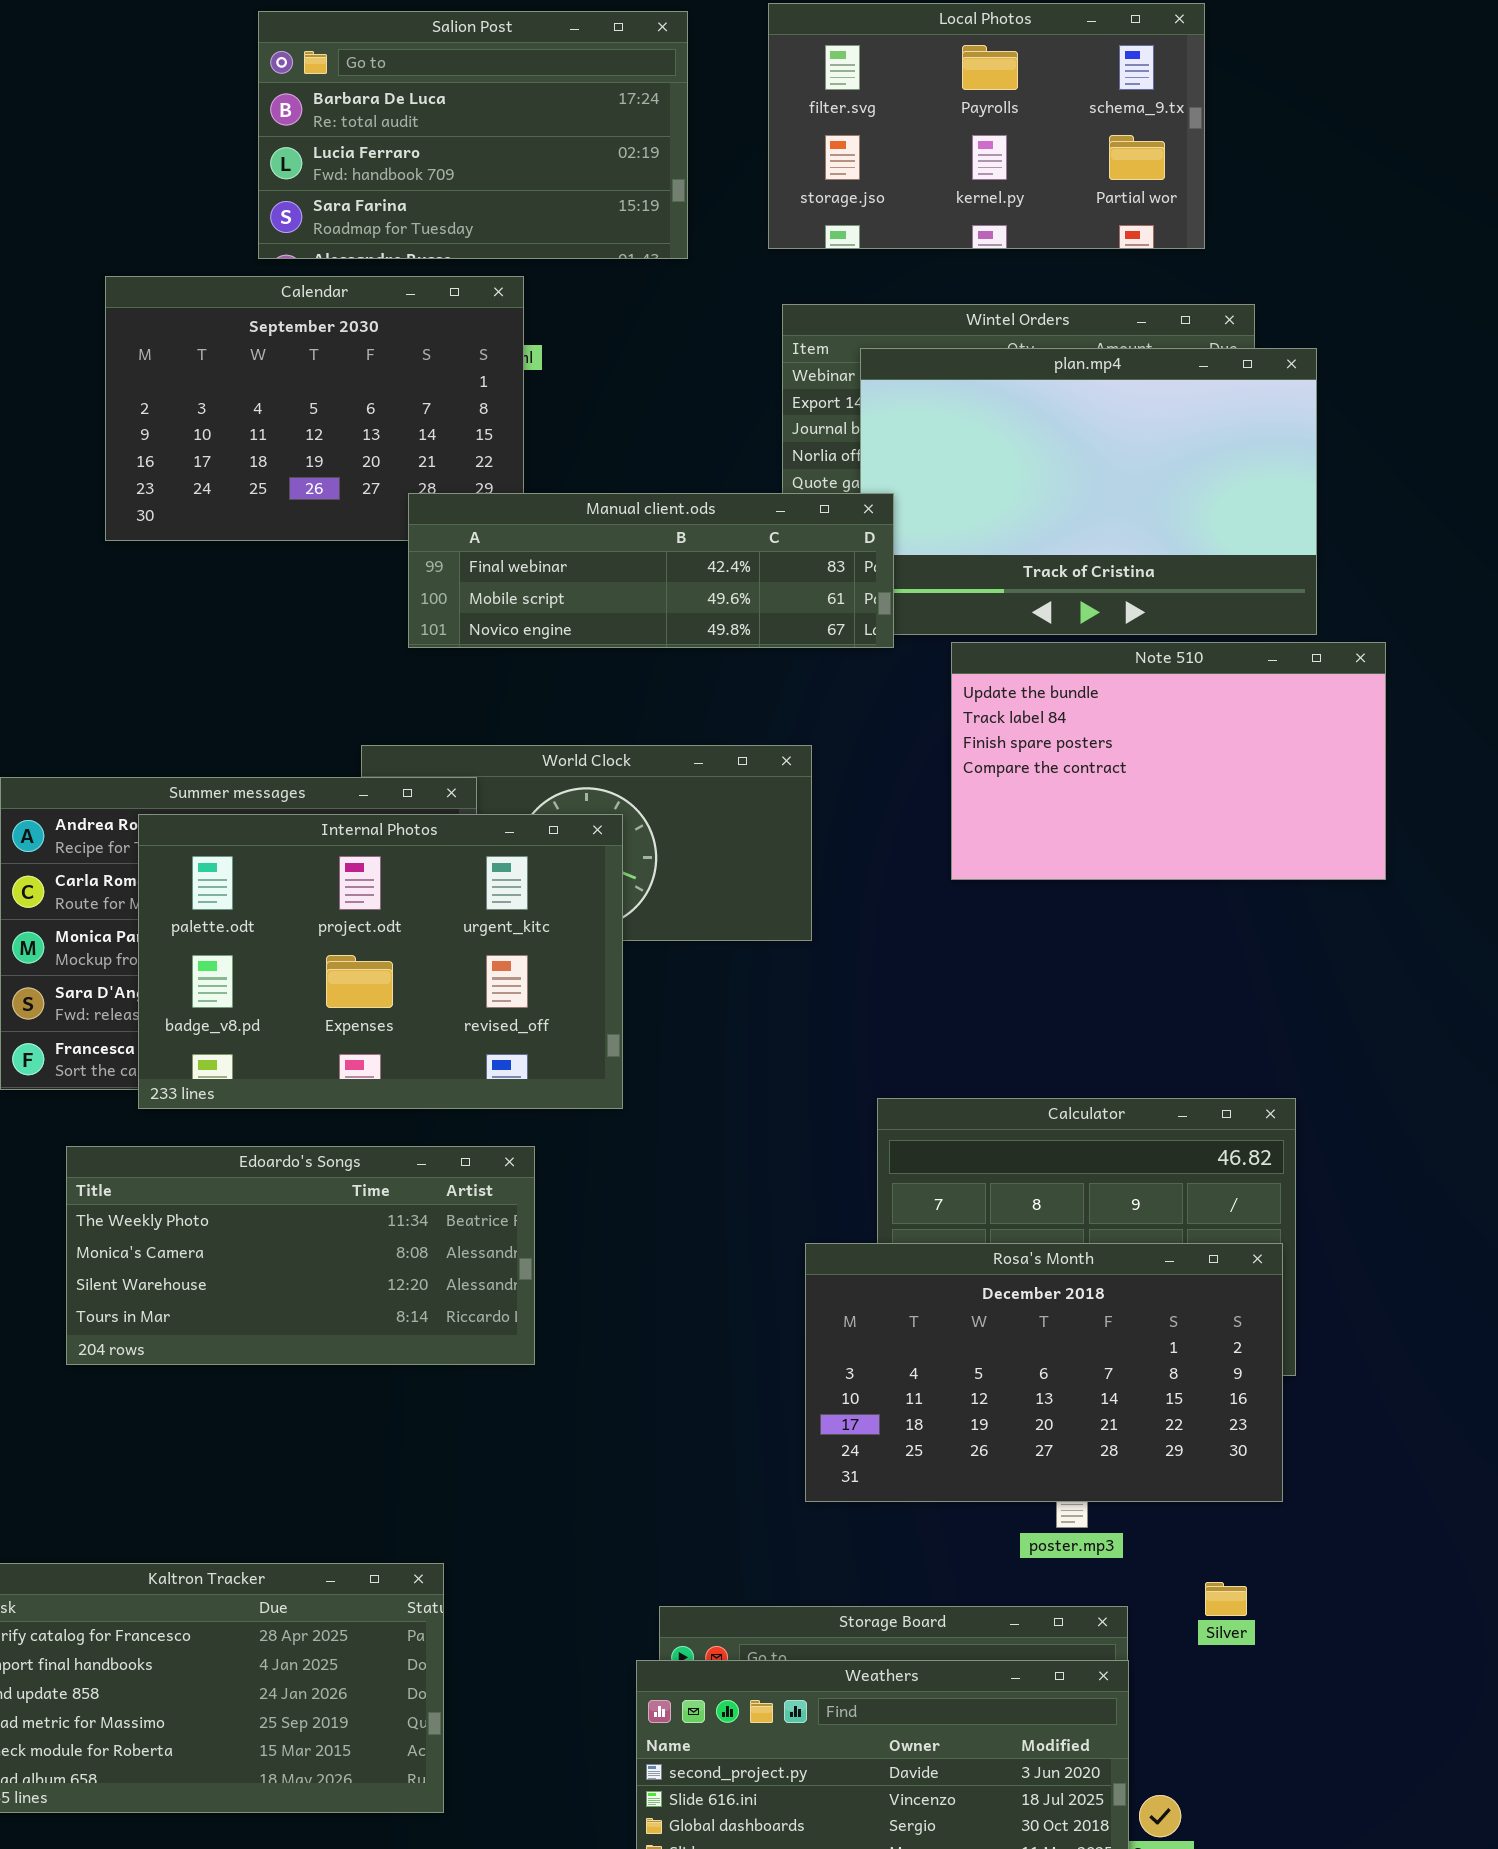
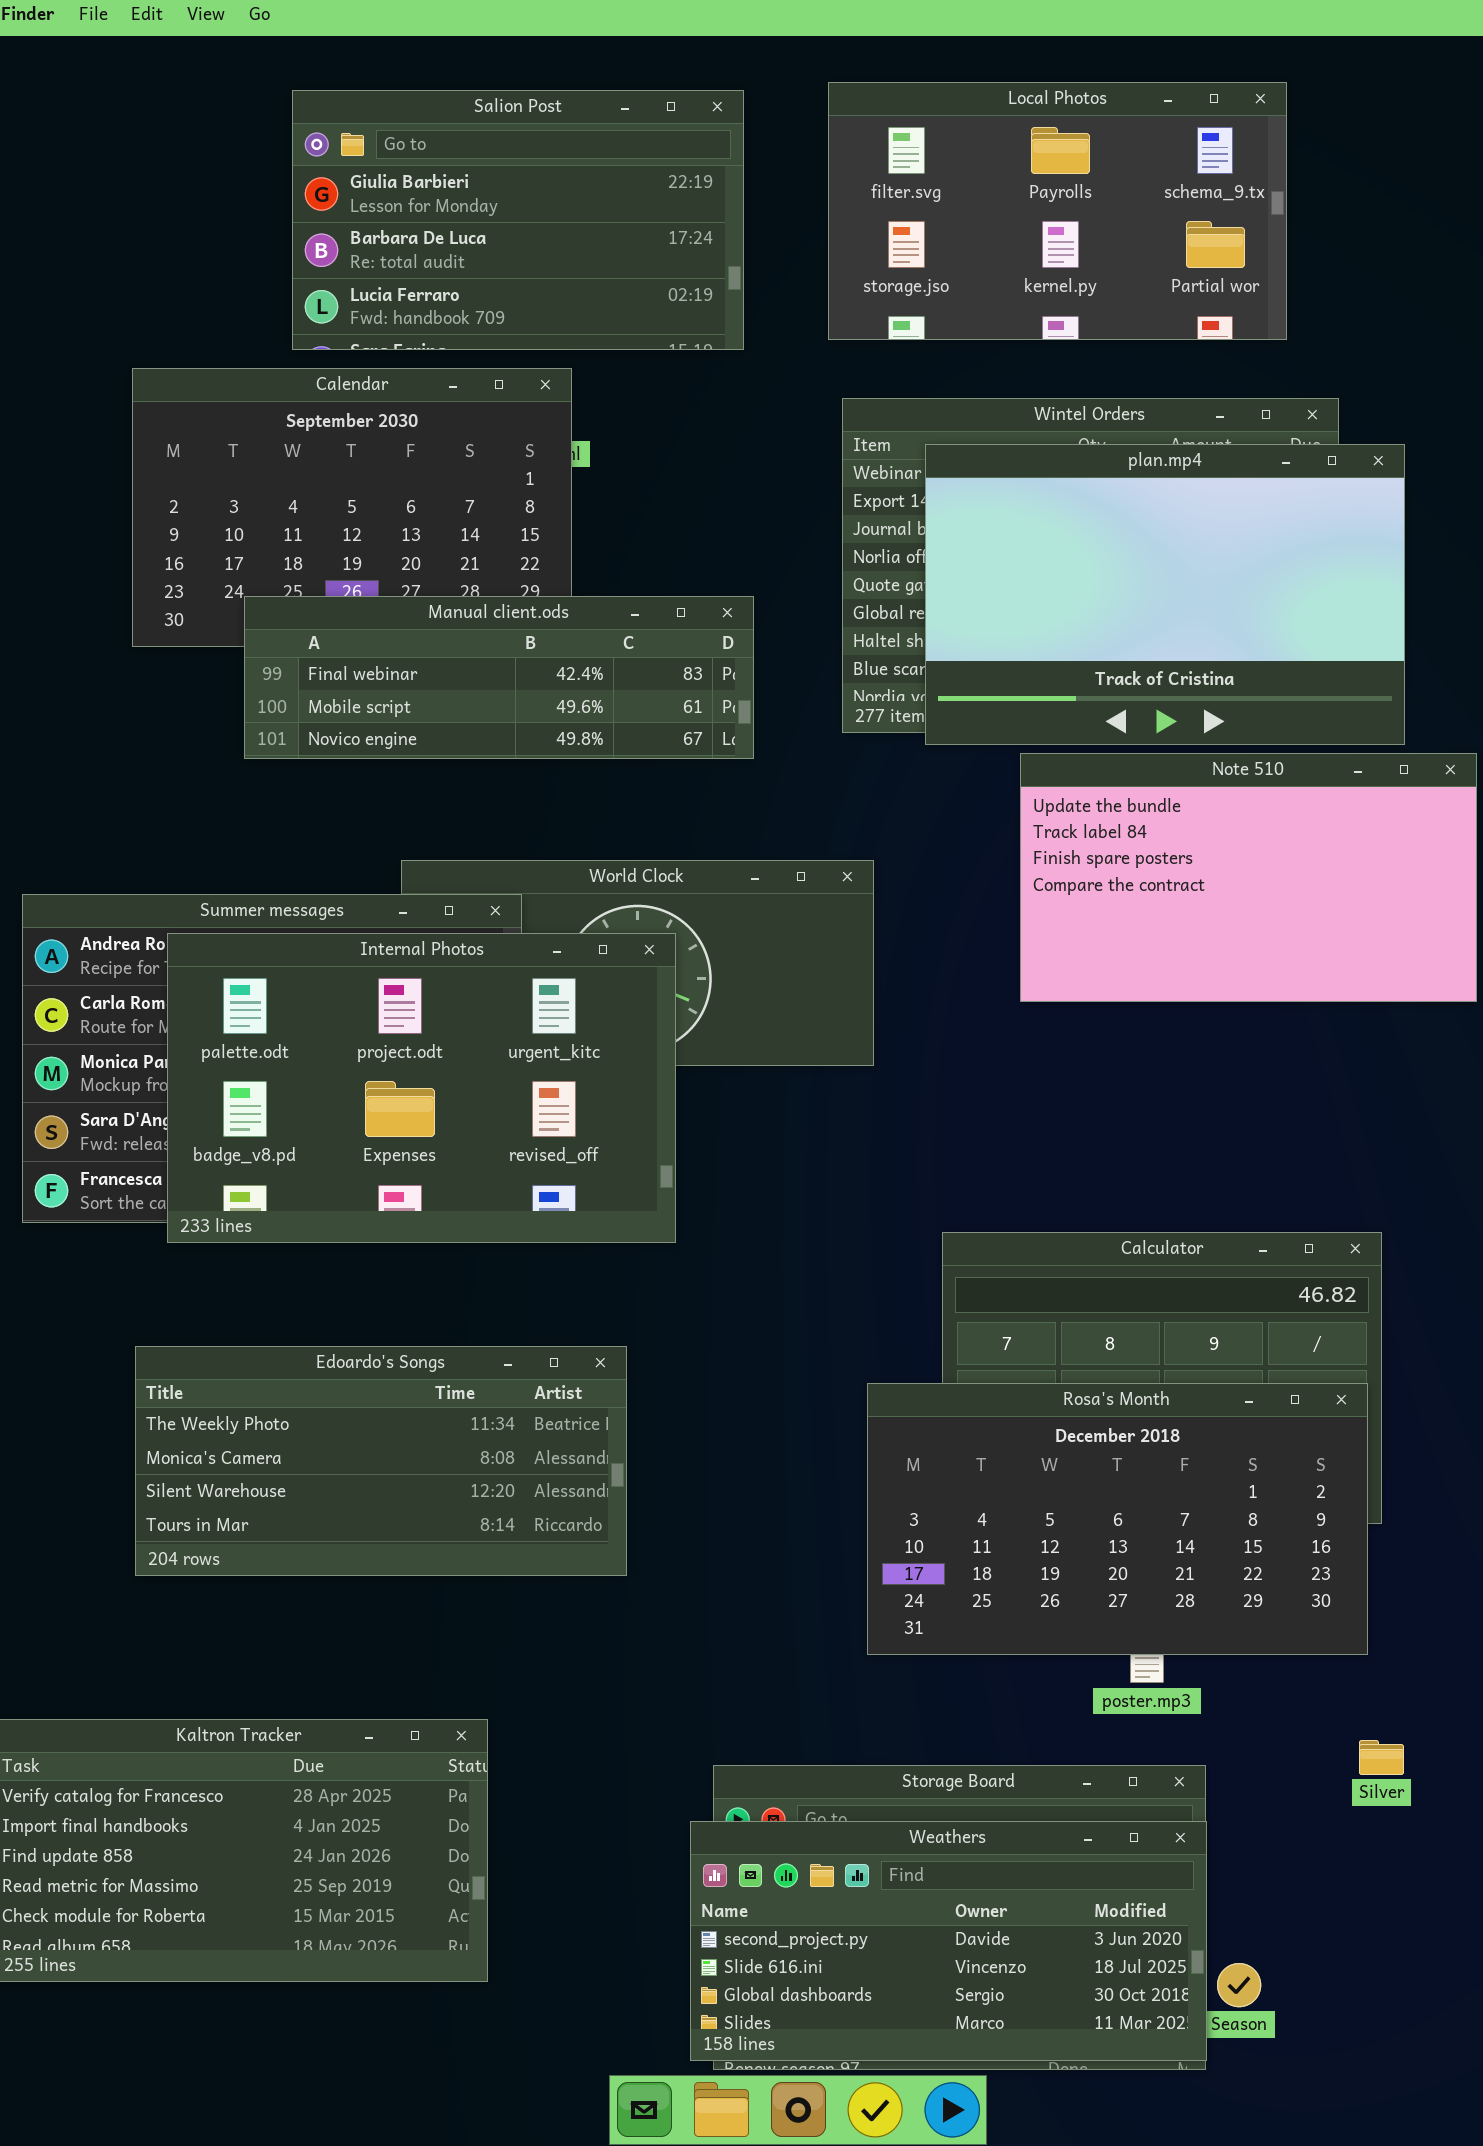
Salion Post: [258,11,688,259] -> [292,90,744,350], scrolled up 1 row
Manual client.ods: [408,493,894,648] -> [244,596,754,759], moved
Edoardo's Songs: [66,1146,535,1365] -> [135,1346,627,1576], moved
Silver: [1205,1582,1247,1616] -> [1359,1740,1404,1775], moved

